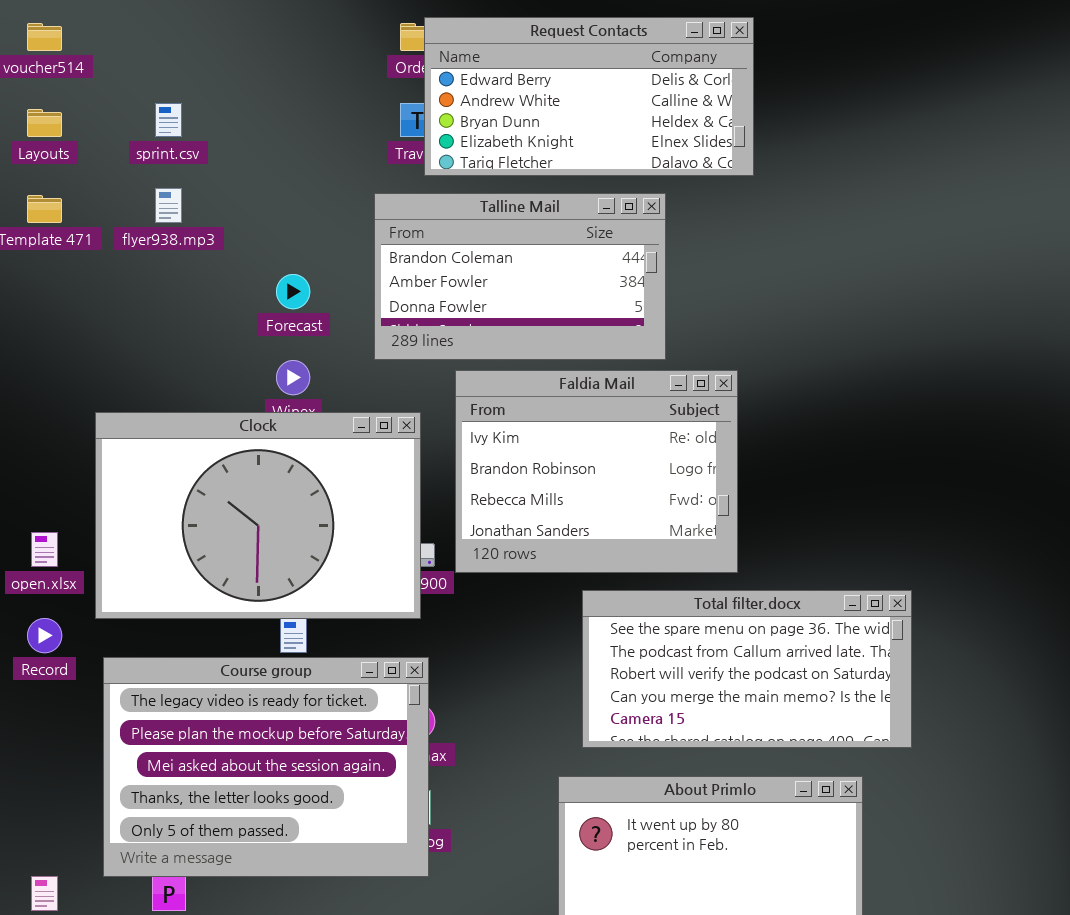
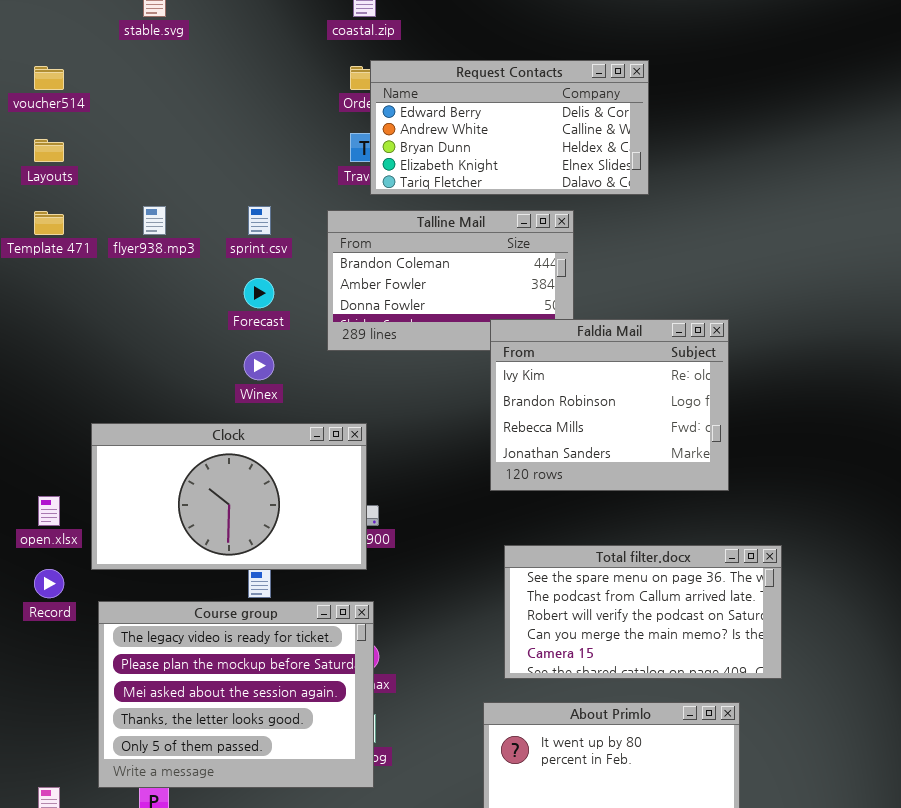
sprint.csv: [155,103,182,137] -> [248,206,271,235], moved
Faldia Mail: [455,370,738,573] -> [490,319,729,491], moved
Clock: [95,412,421,619] -> [91,423,367,570], resized

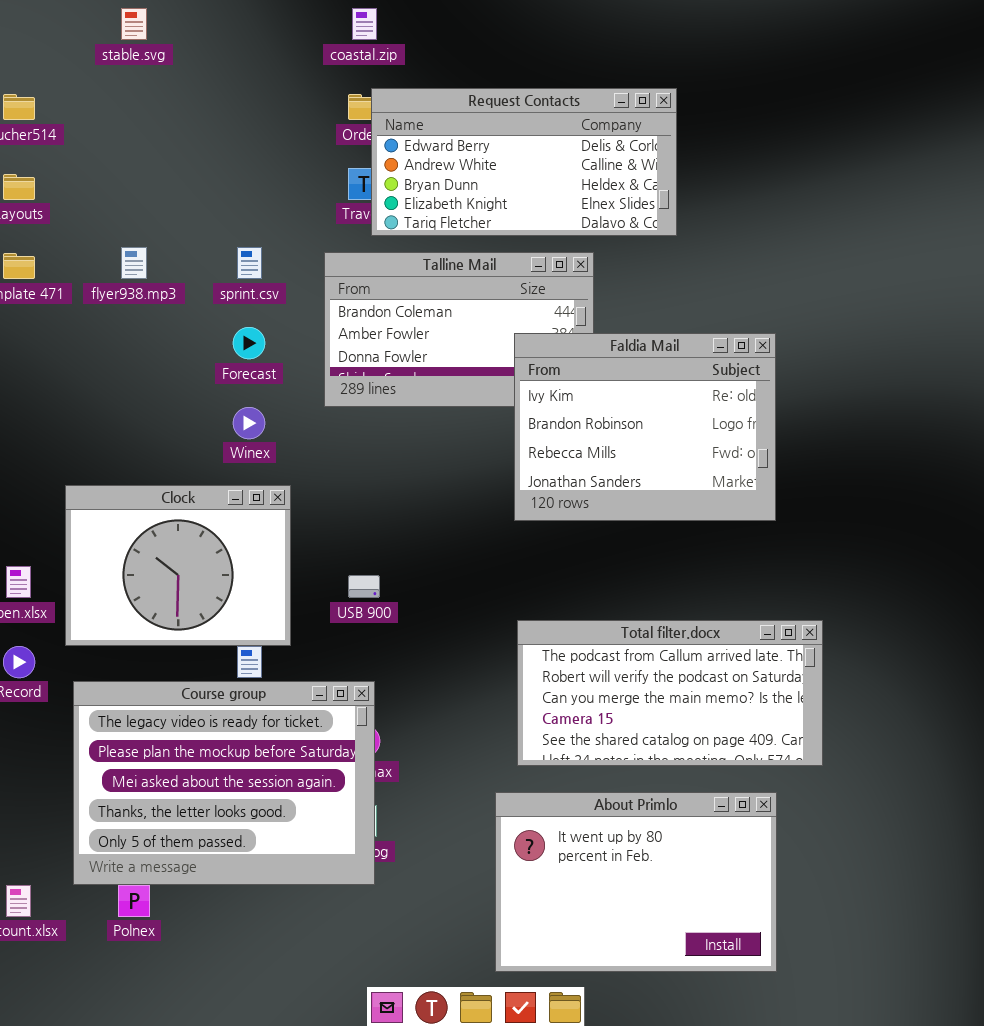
Faldia Mail: [490,319,729,491] -> [514,333,776,521], moved
Clock: [91,423,367,570] -> [65,485,291,646], resized
Total filter.docx: [504,545,782,679] -> [517,620,823,766], scrolled down 1 row

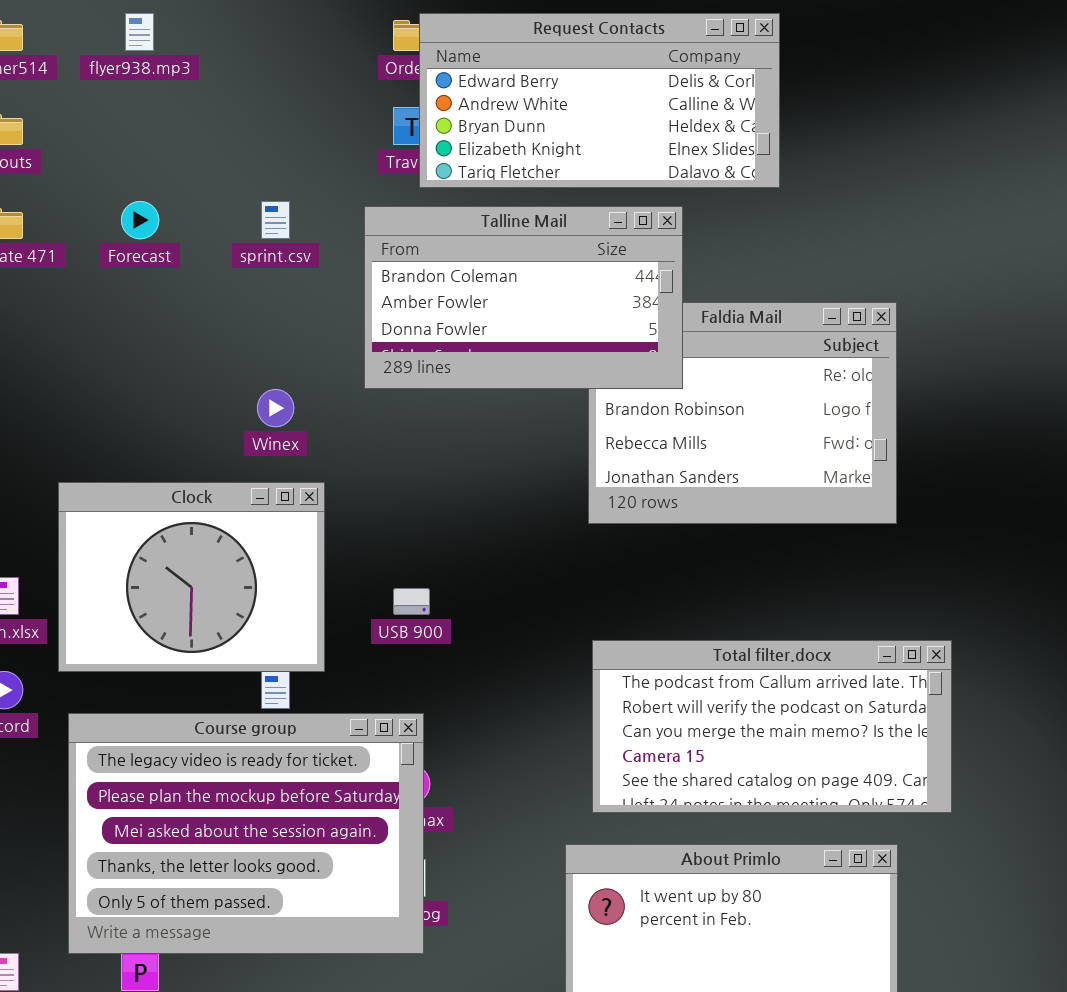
flyer938.mp3: [121,247,147,279] -> [125,13,154,51], moved
Talline Mail: [324,252,594,407] -> [364,206,683,389], raised
Forecast: [233,327,265,359] -> [121,201,159,239], moved

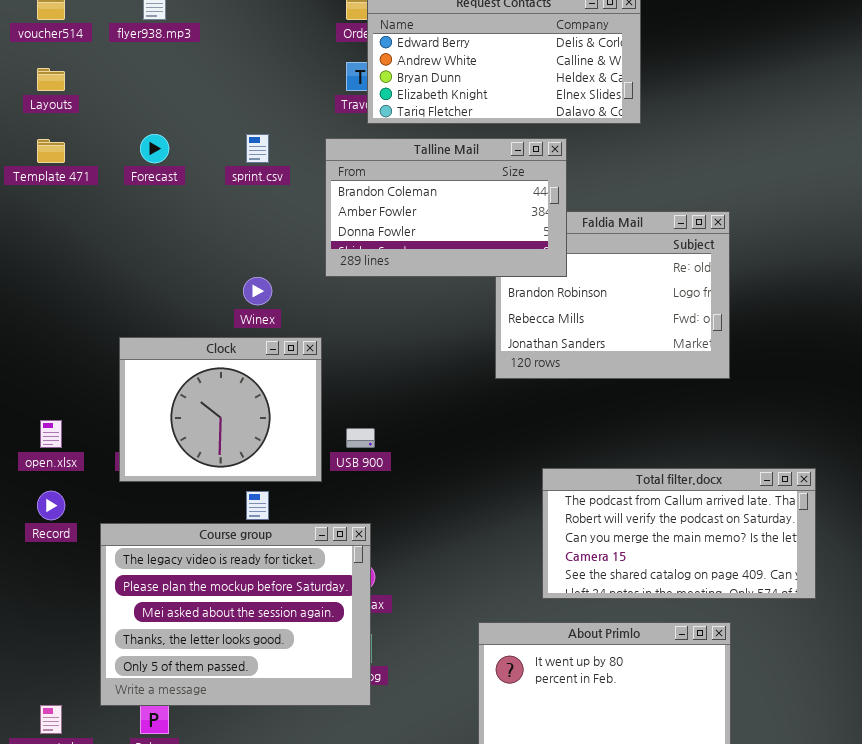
Clock: [58,482,325,672] -> [119,337,322,482], moved
Total filter.docx: [592,640,952,813] -> [542,468,816,599], moved

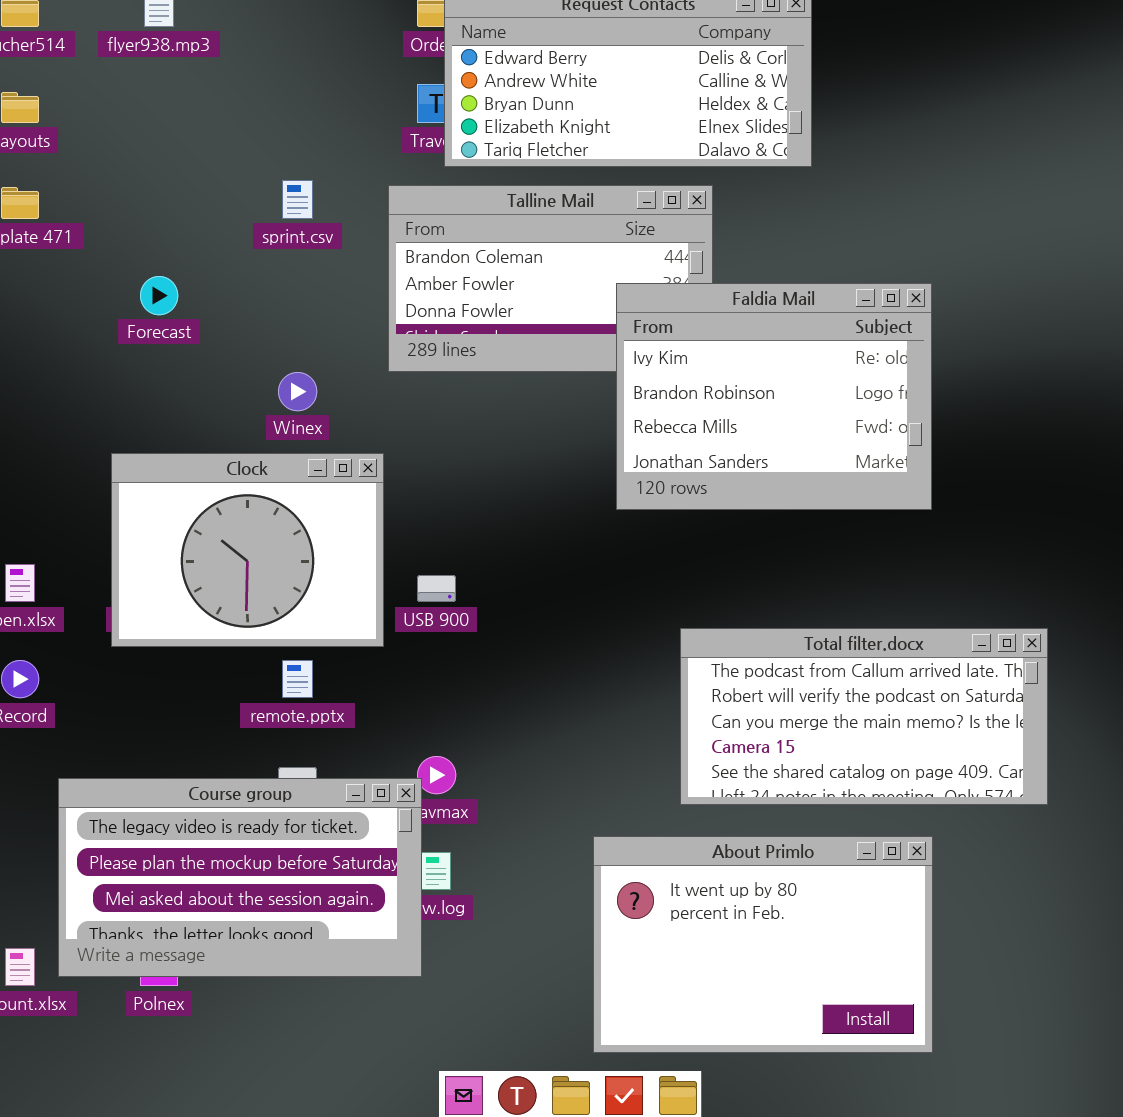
Forecast: [140,134,169,163] -> [140,276,178,315], moved
Faldia Mail: [495,211,730,379] -> [616,283,932,510], raised
Course group: [100,523,371,706] -> [58,778,422,977], moved, resized

